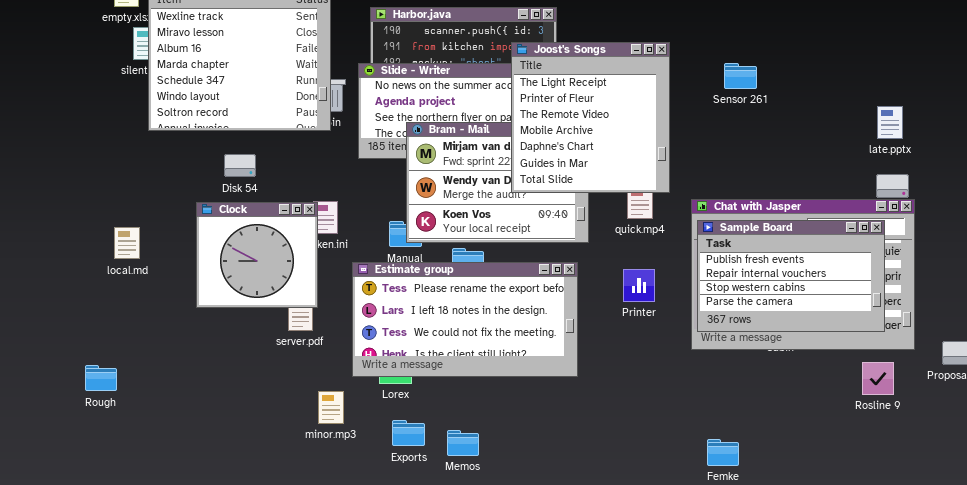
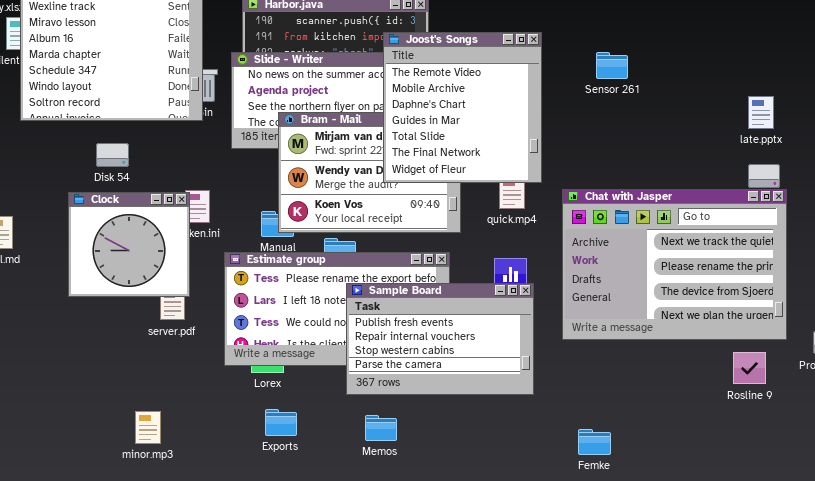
Joost's Songs: [511,42,670,193] -> [383,32,542,183], scrolled down 2 rows
Sample Board: [697,220,885,332] -> [346,283,534,395], moved
minor.mp3: [318,391,344,424] -> [135,411,161,444], moved
Memos: [447,430,479,456] -> [365,415,397,441], moved

